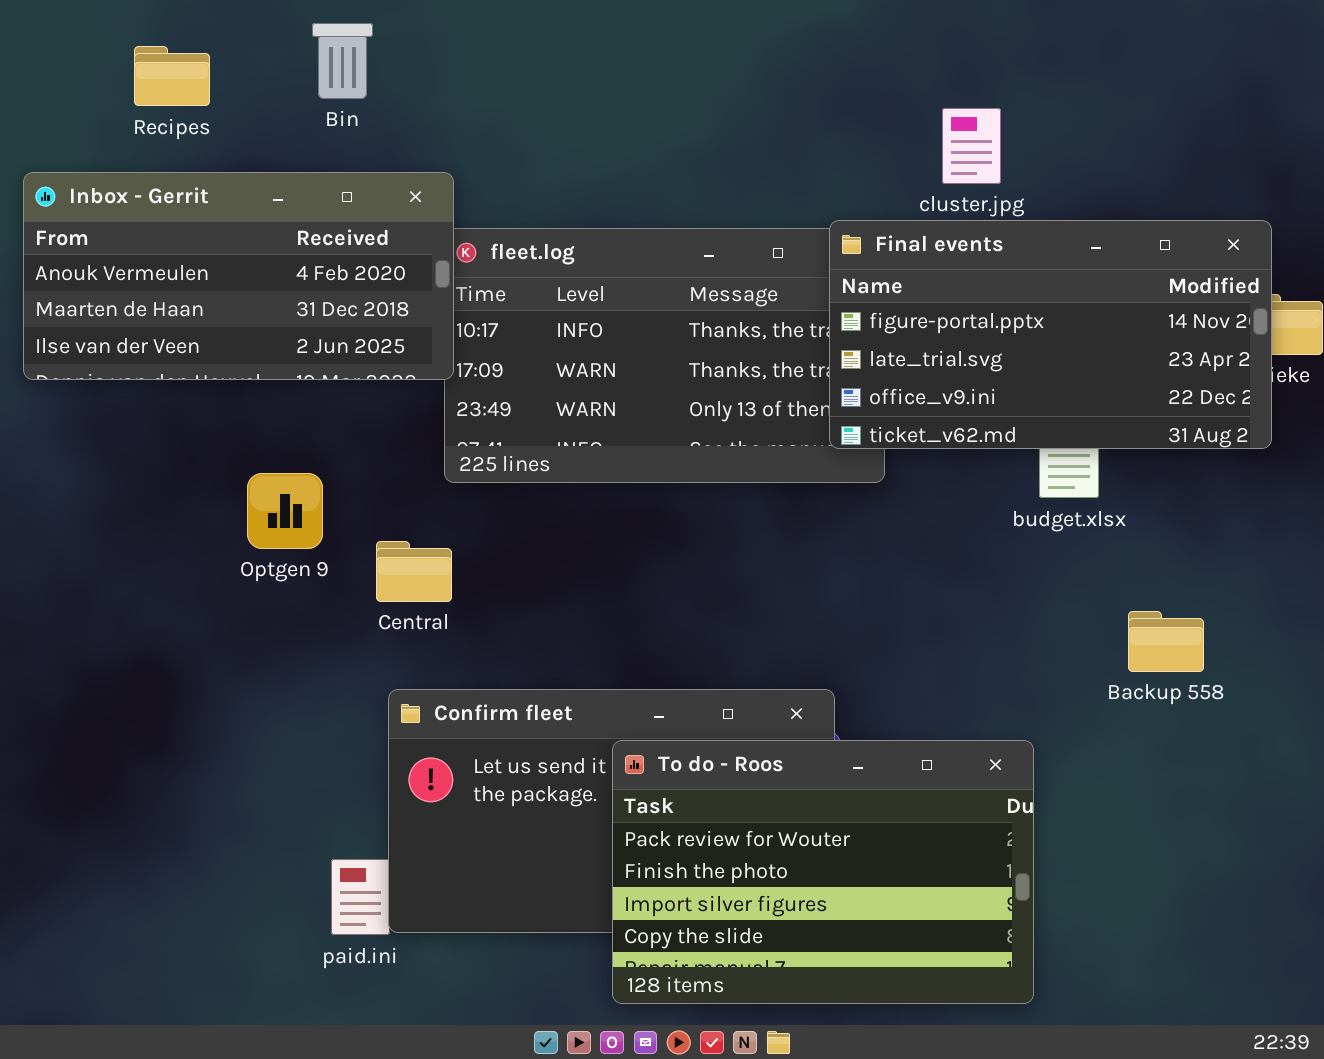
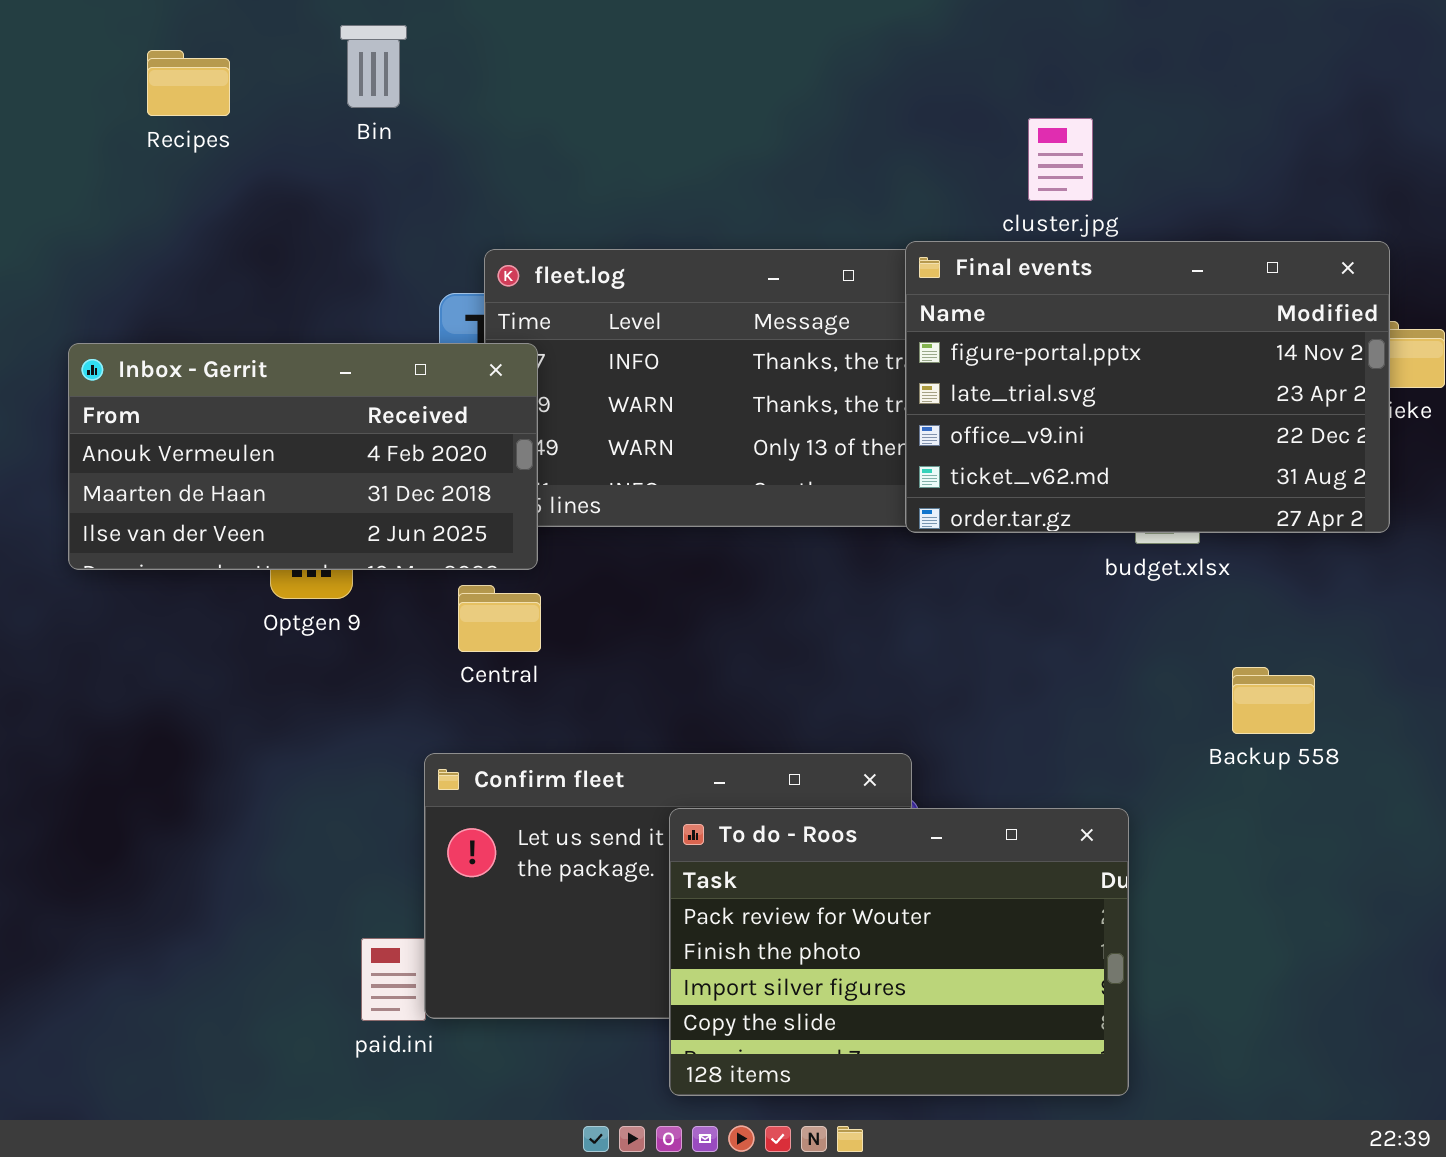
Inbox - Gerrit: [23,172,454,380] -> [68,343,538,570], moved
Final events: [829,220,1272,449] -> [905,241,1390,533], resized
Central: [376,541,452,602] -> [458,585,541,652], moved

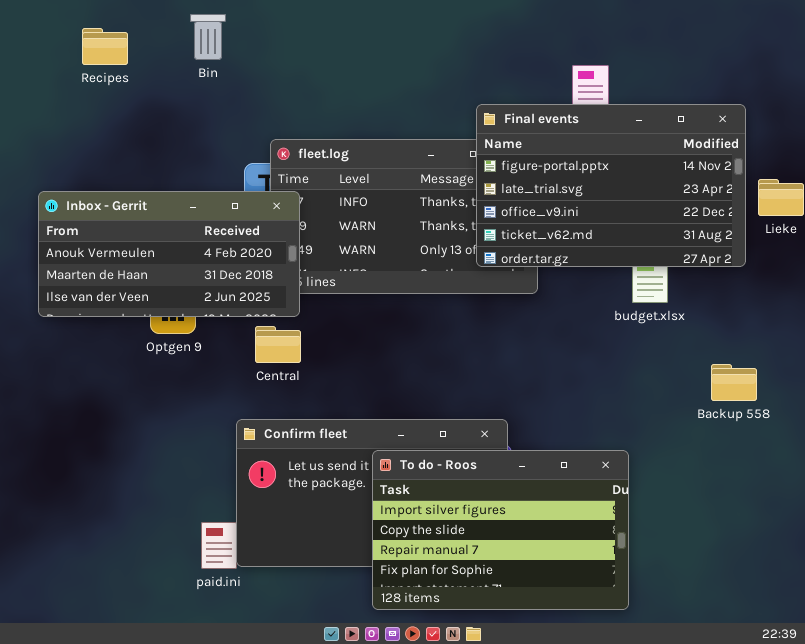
Final events: [905,241,1390,533] -> [476,104,746,267], moved
Backup 558: [1232,667,1315,734] -> [711,364,757,401], moved
To do - Roos: [669,808,1129,1096] -> [372,450,629,610], scrolled down 2 rows

